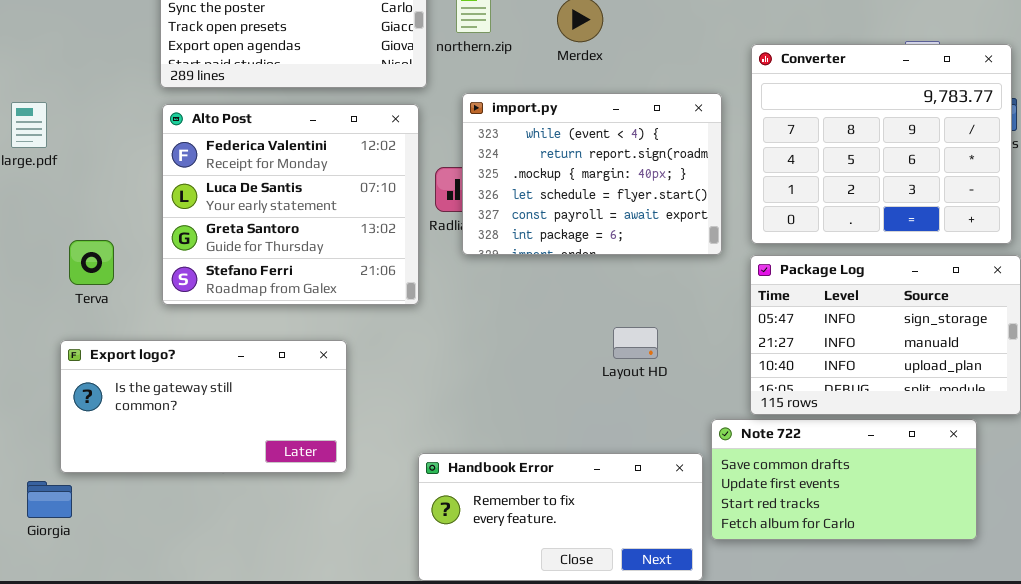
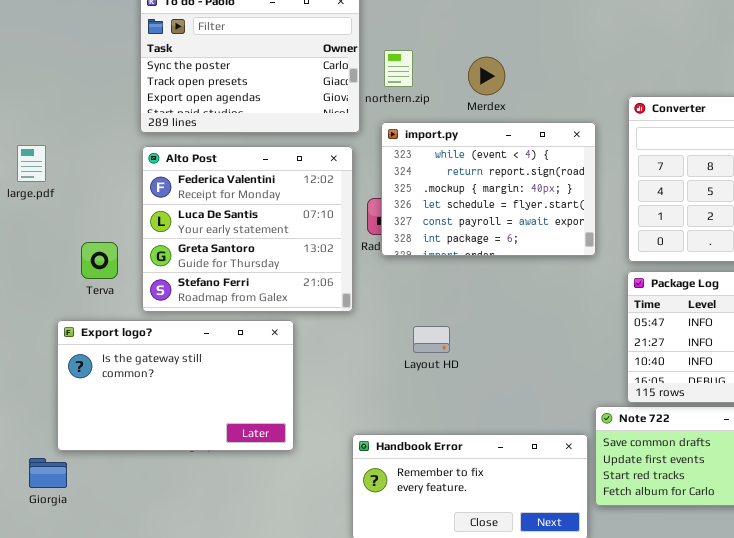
import.py: [462,93,722,255] -> [381,122,596,256], moved
Terva: [69,240,114,285] -> [81,242,118,279], moved
Layout HD: [613,327,658,359] -> [413,326,450,353], moved
Export logo?: [60,340,347,473] -> [57,320,294,451], resized

